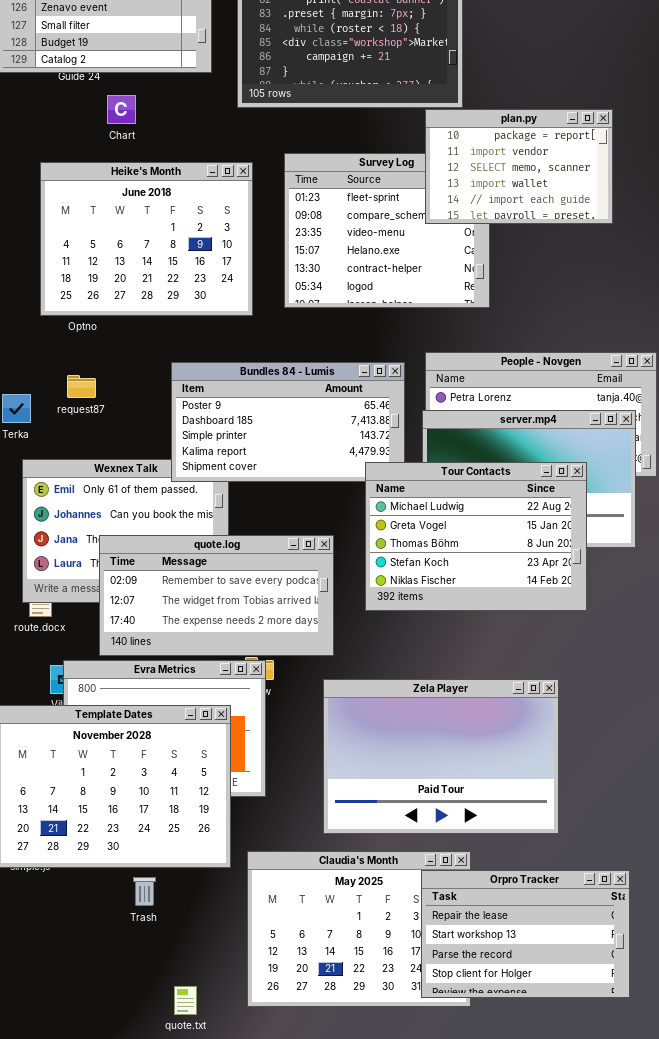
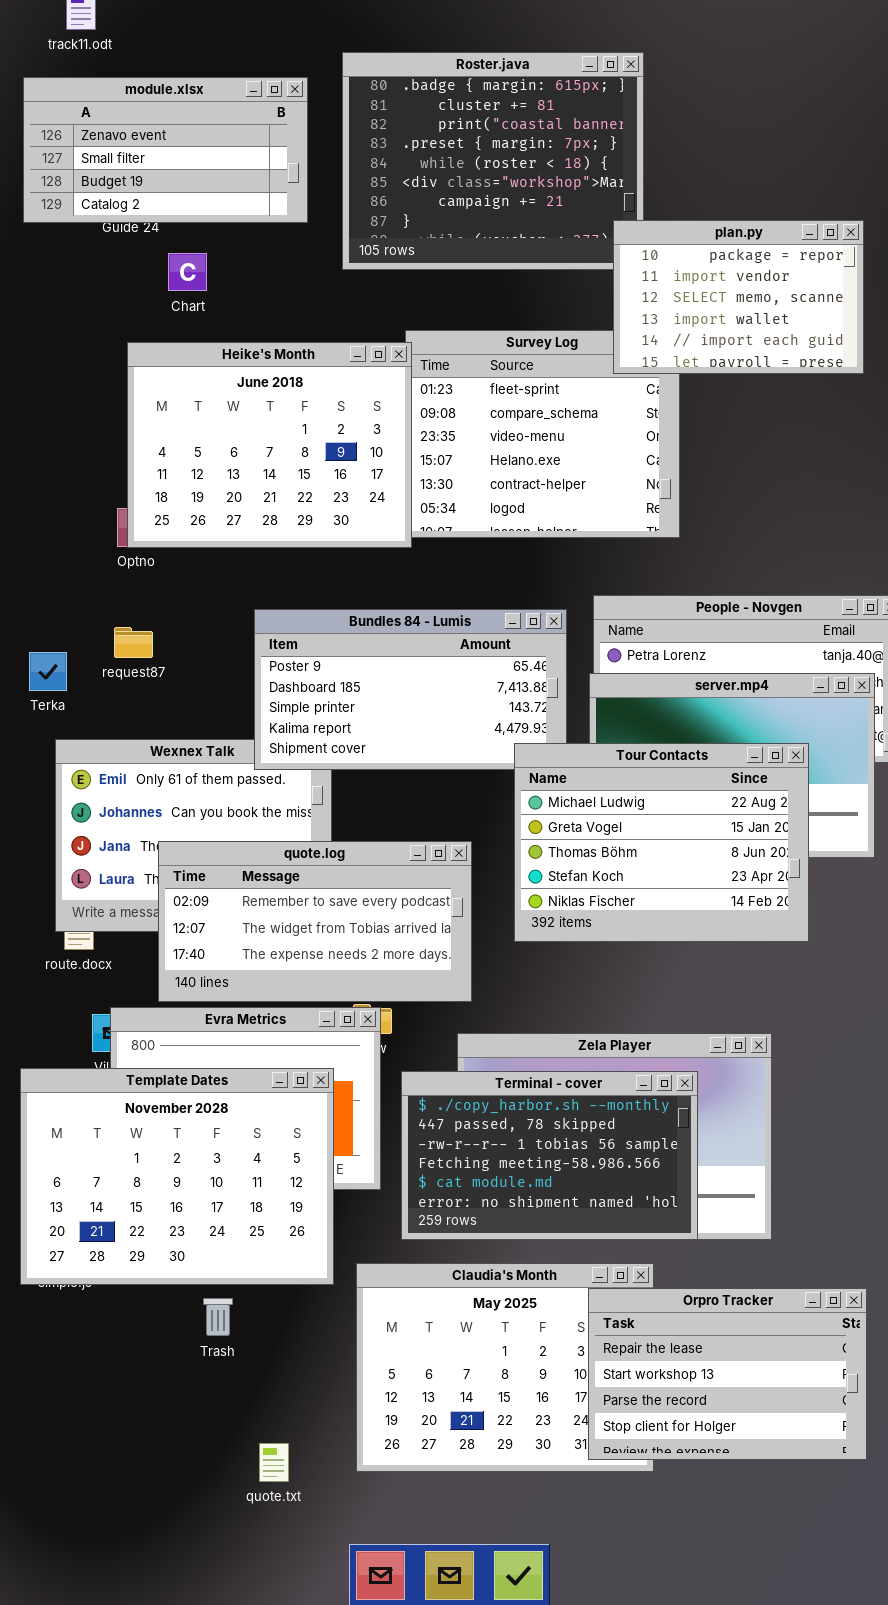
plan.py: [425,109,613,224] -> [613,220,864,374], moved
Heike's Month: [40,162,253,316] -> [127,342,412,548], moved
Terminal - cover: none -> [401,1071,698,1240], opened

